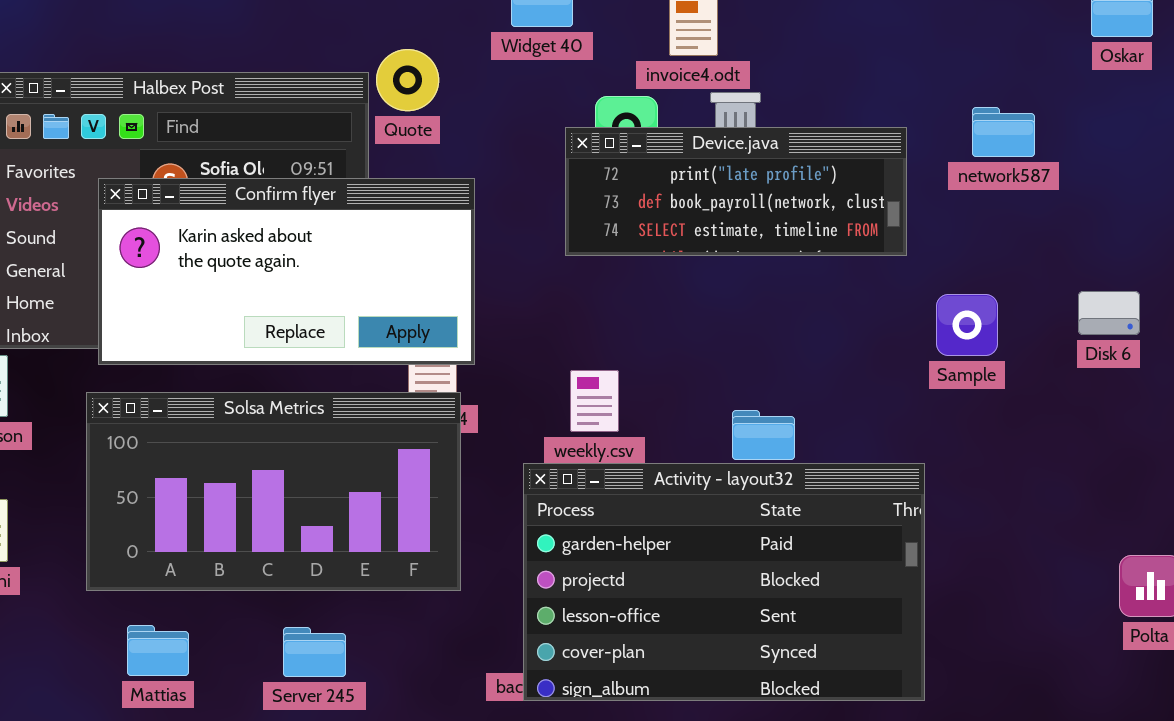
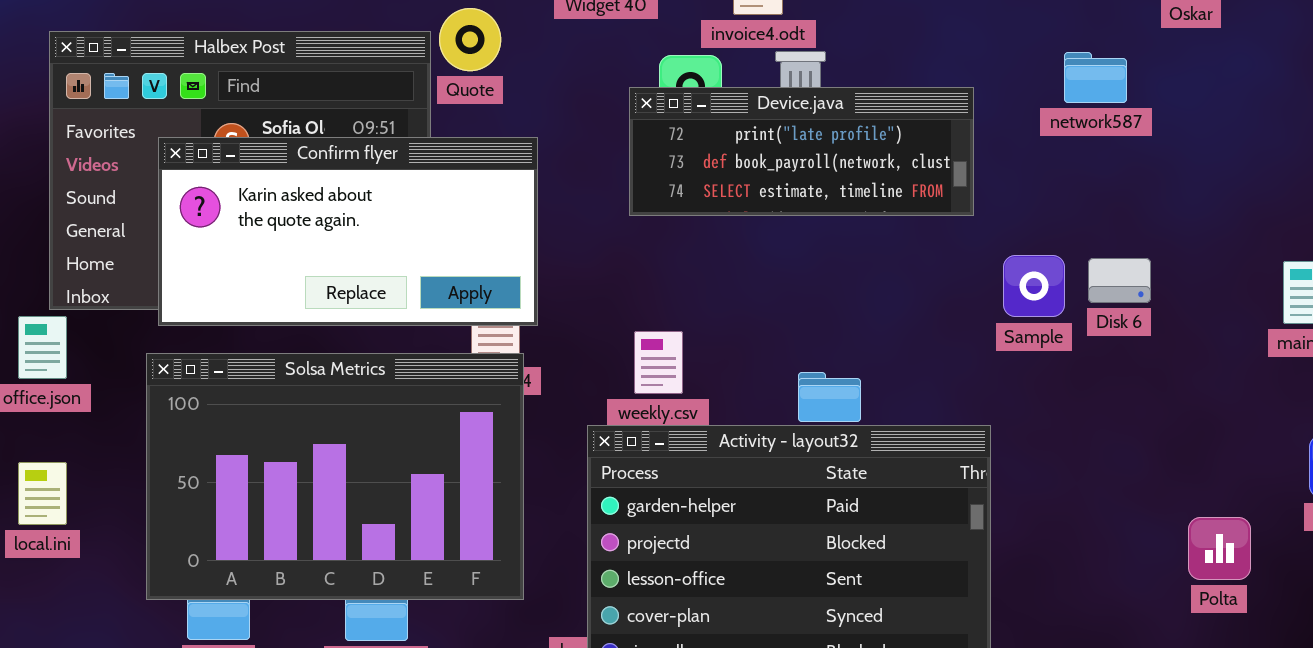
network587: [972,107,1035,157] -> [1064,52,1127,103], moved
Disk 6: [1078,291,1140,335] -> [1088,258,1151,303], moved
Solsa Metrics: [86,392,461,591] -> [146,353,524,600], resized

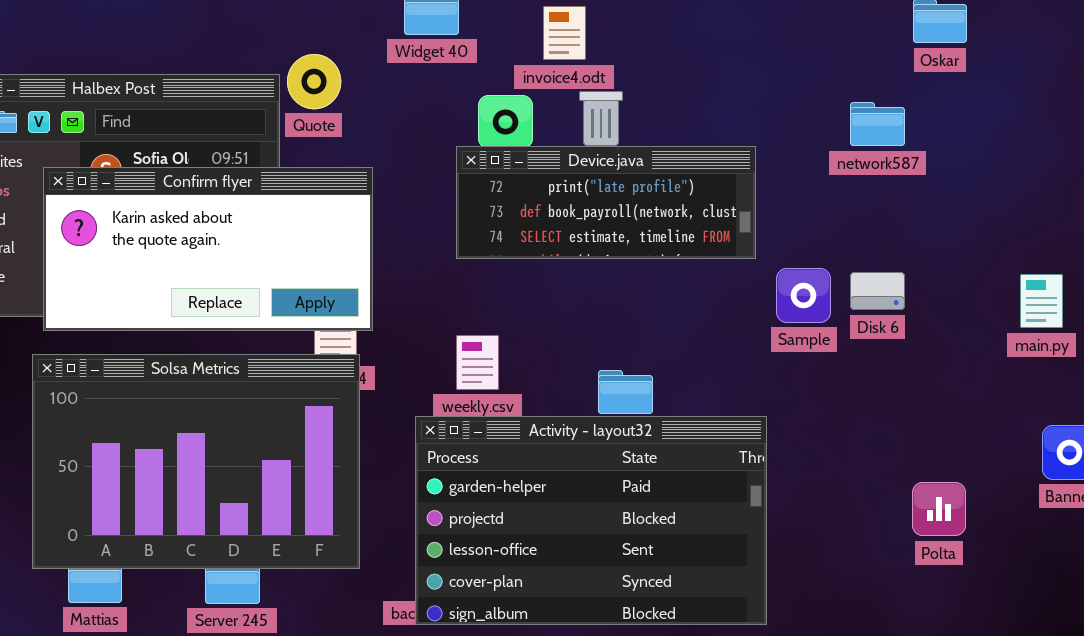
network587: [1064,52,1127,103] -> [850,102,905,146], moved
Device.java: [629,87,974,216] -> [456,146,756,259], moved
Polta: [1188,517,1251,580] -> [912,482,966,536], moved

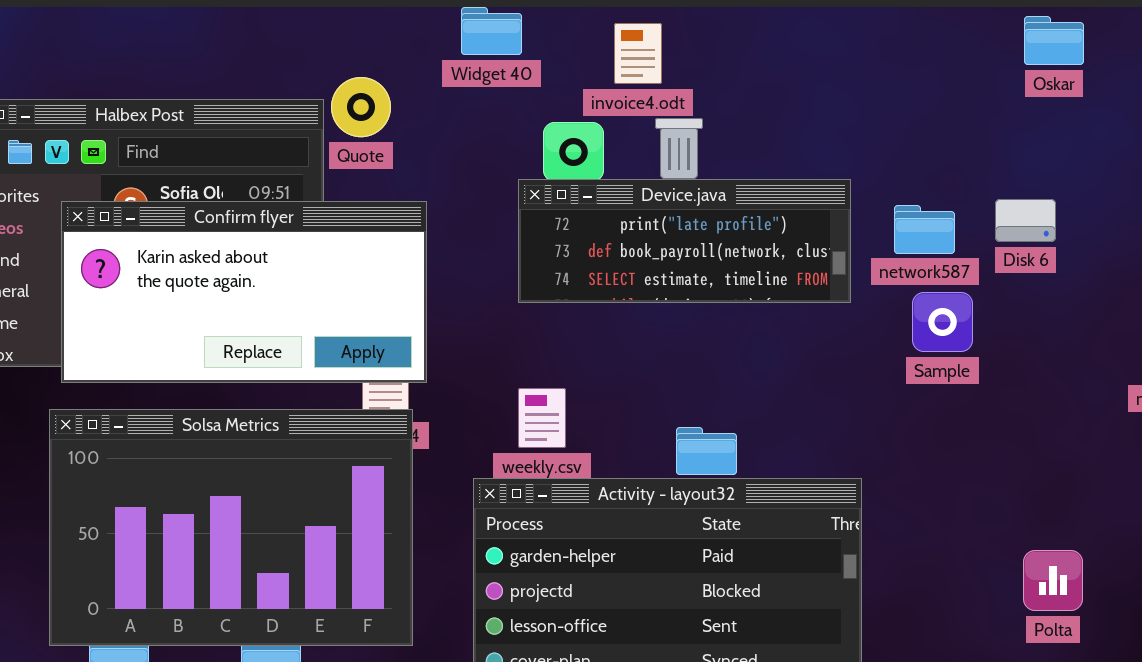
network587: [850,102,905,146] -> [894,205,955,254], moved
Sample: [776,268,831,323] -> [912,292,973,352], moved
Disk 6: [850,272,905,310] -> [995,199,1056,242], moved

